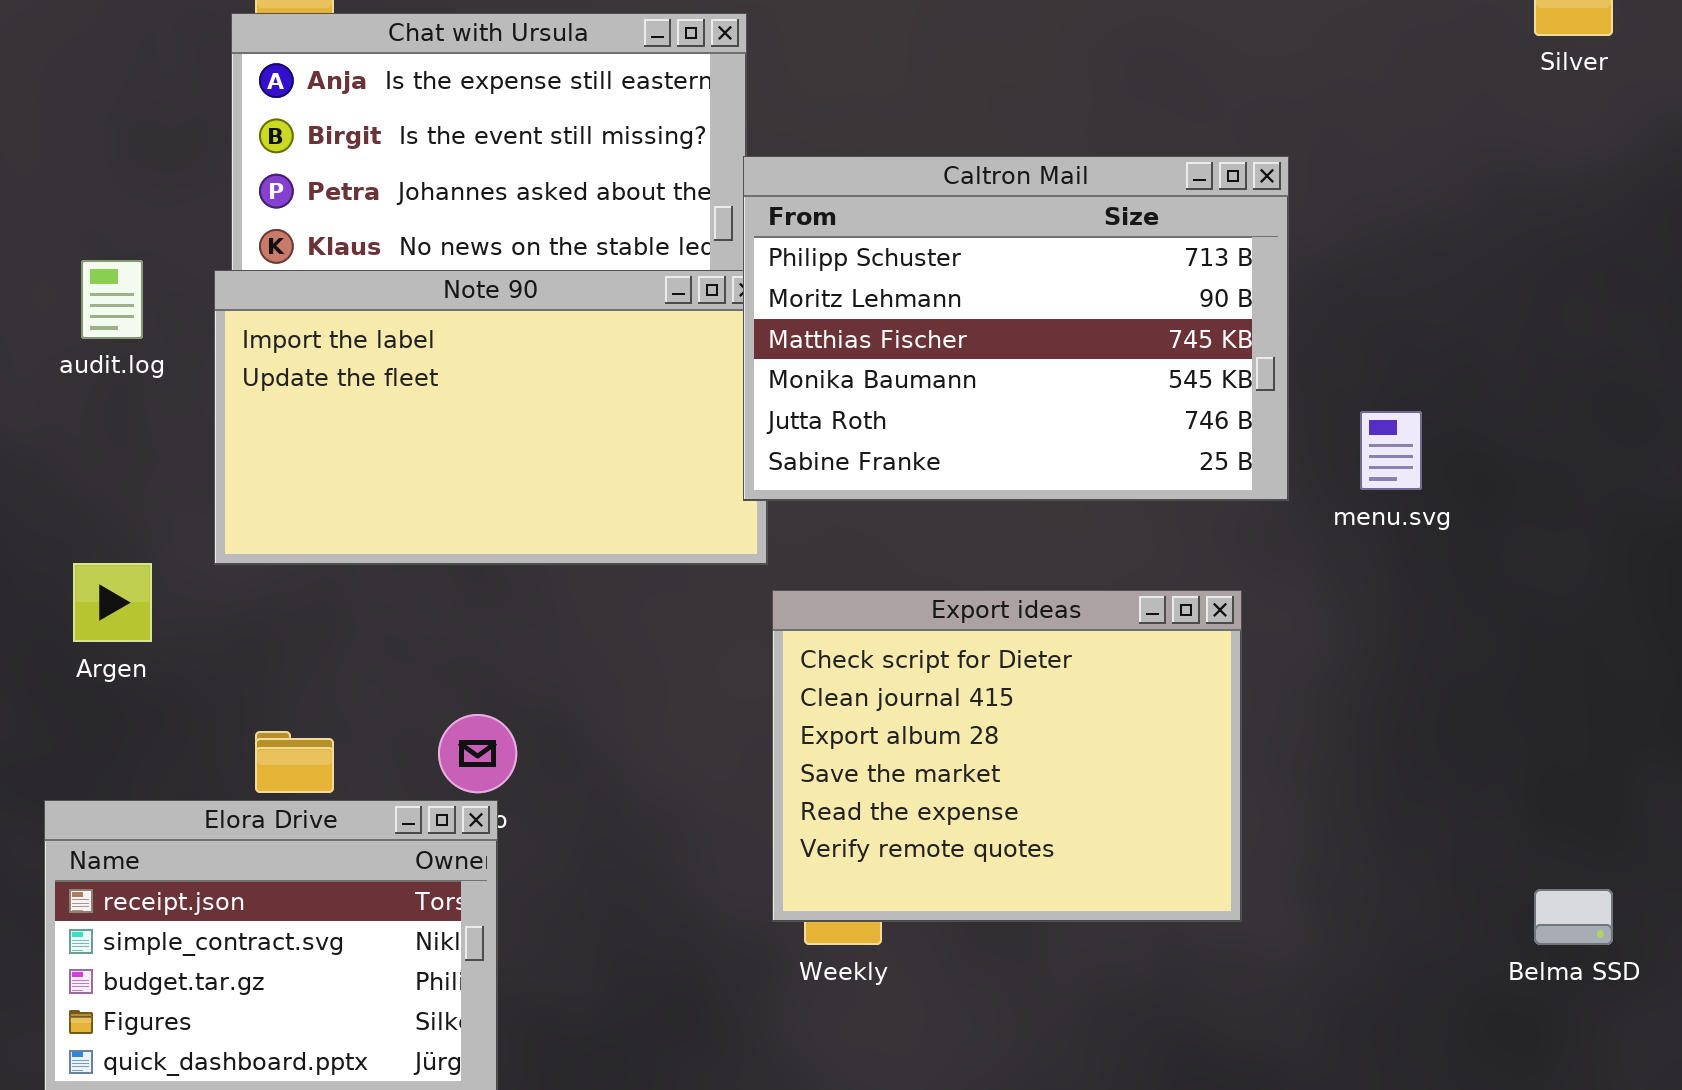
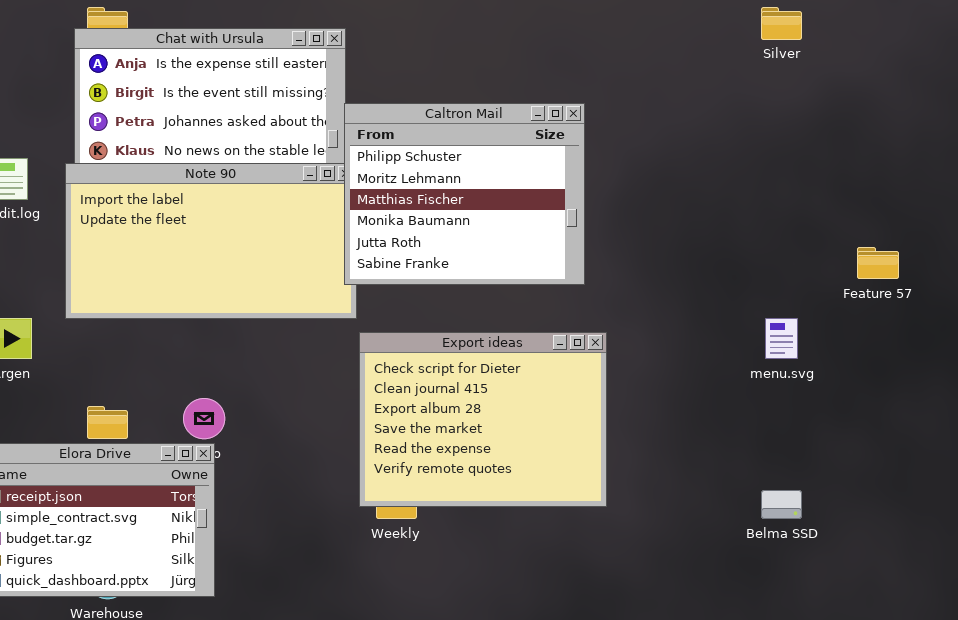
Caltron Mail: [743,156,1289,501] -> [344,103,585,285], resized
menu.svg: [1360,411,1422,490] -> [765,318,798,359], moved

